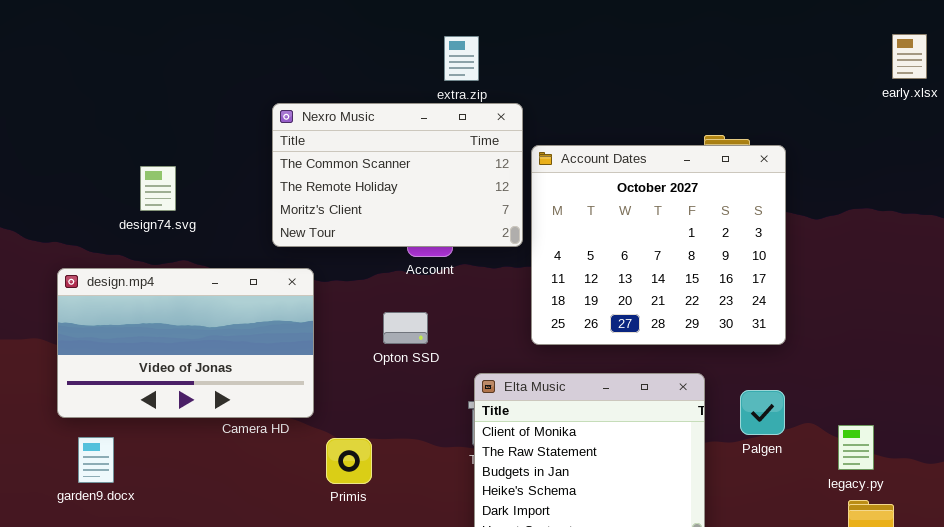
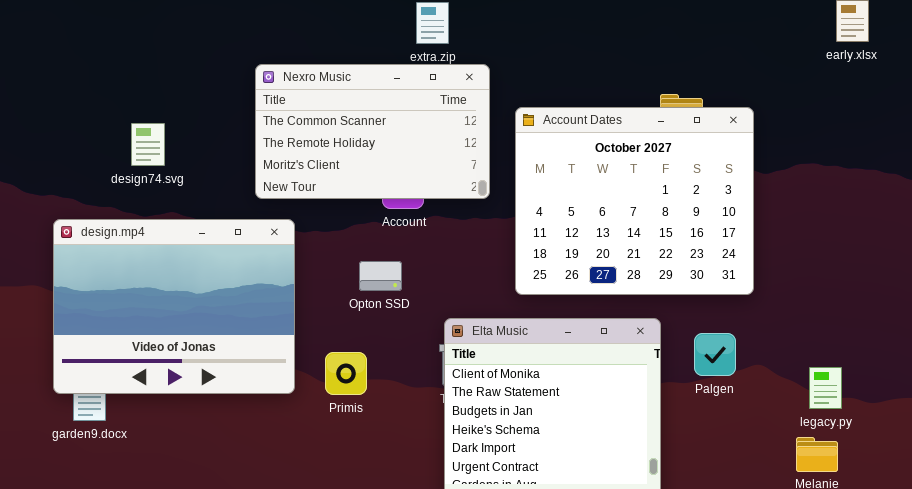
Account Dates: [531,145,786,345] -> [515,107,754,295], moved
design.mp4: [57,268,314,418] -> [53,219,295,394], resized
legacy.py: [838,425,874,470] -> [809,367,842,409], moved
Primis: [326,438,372,484] -> [325,352,367,395], moved

